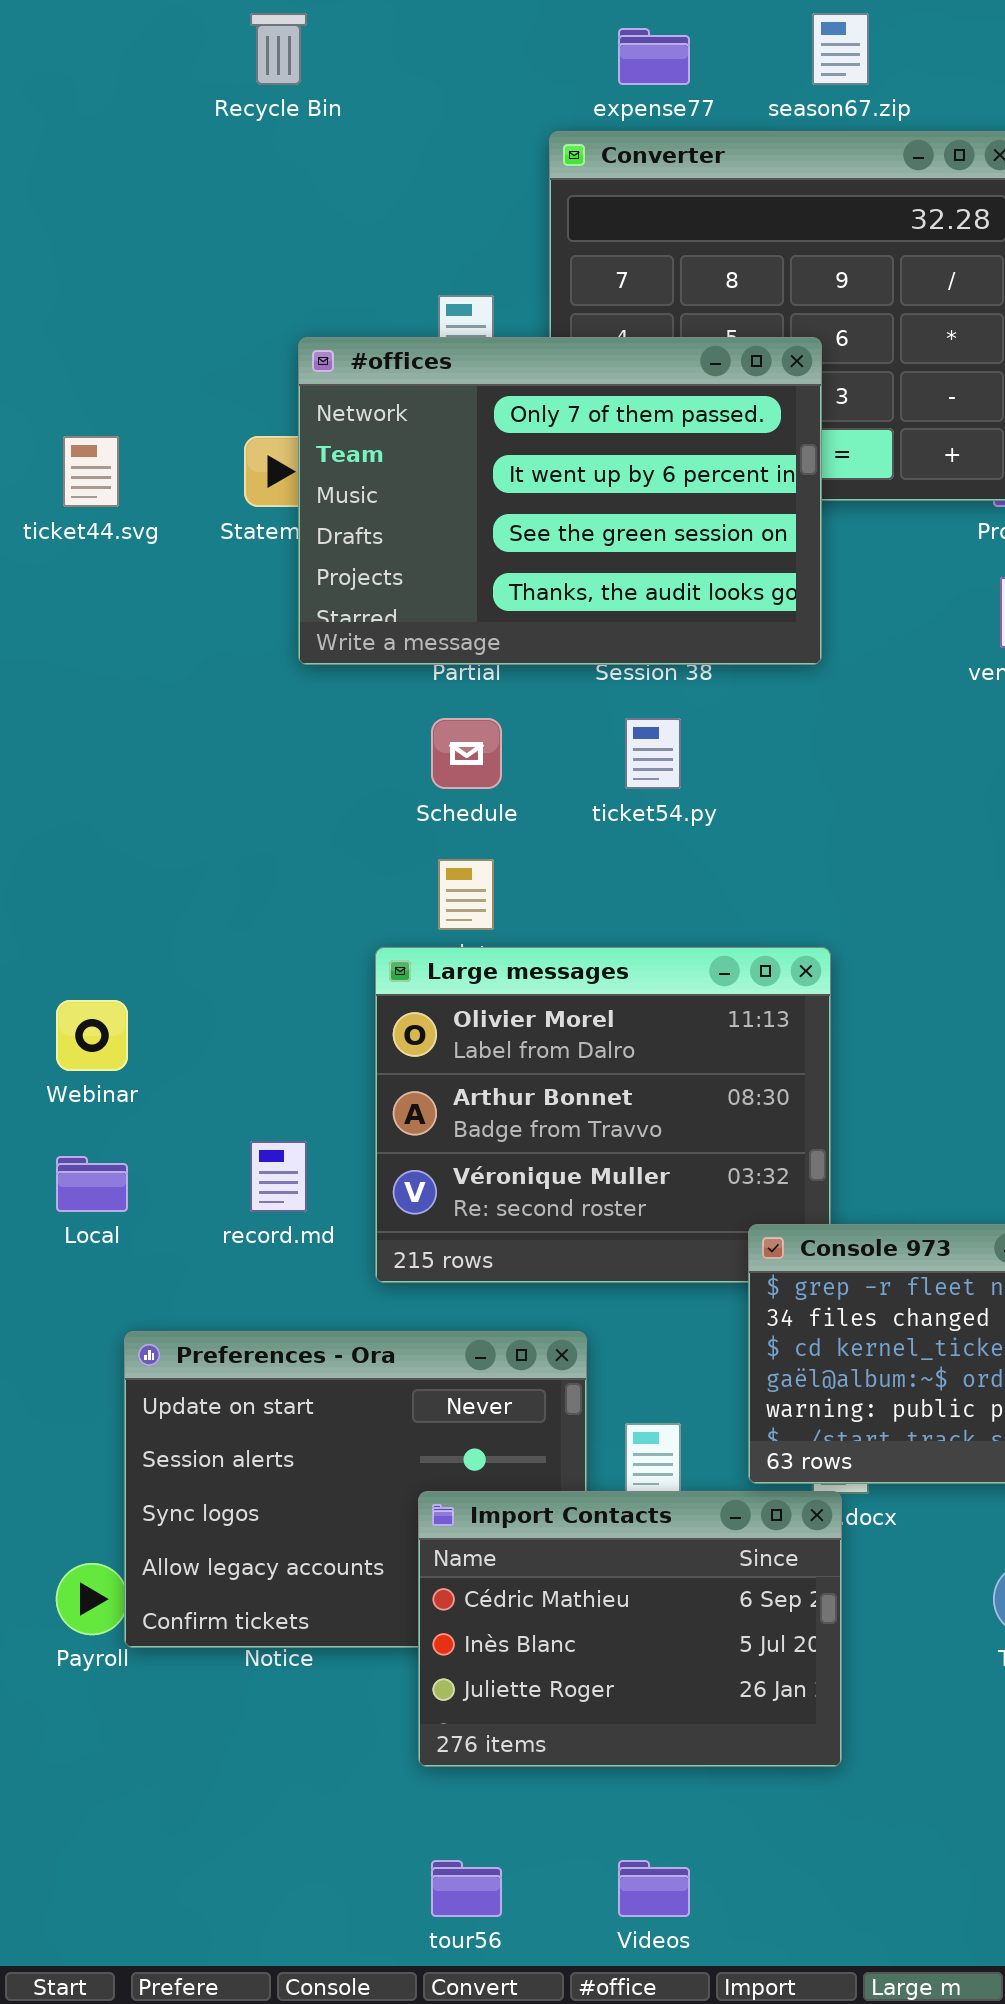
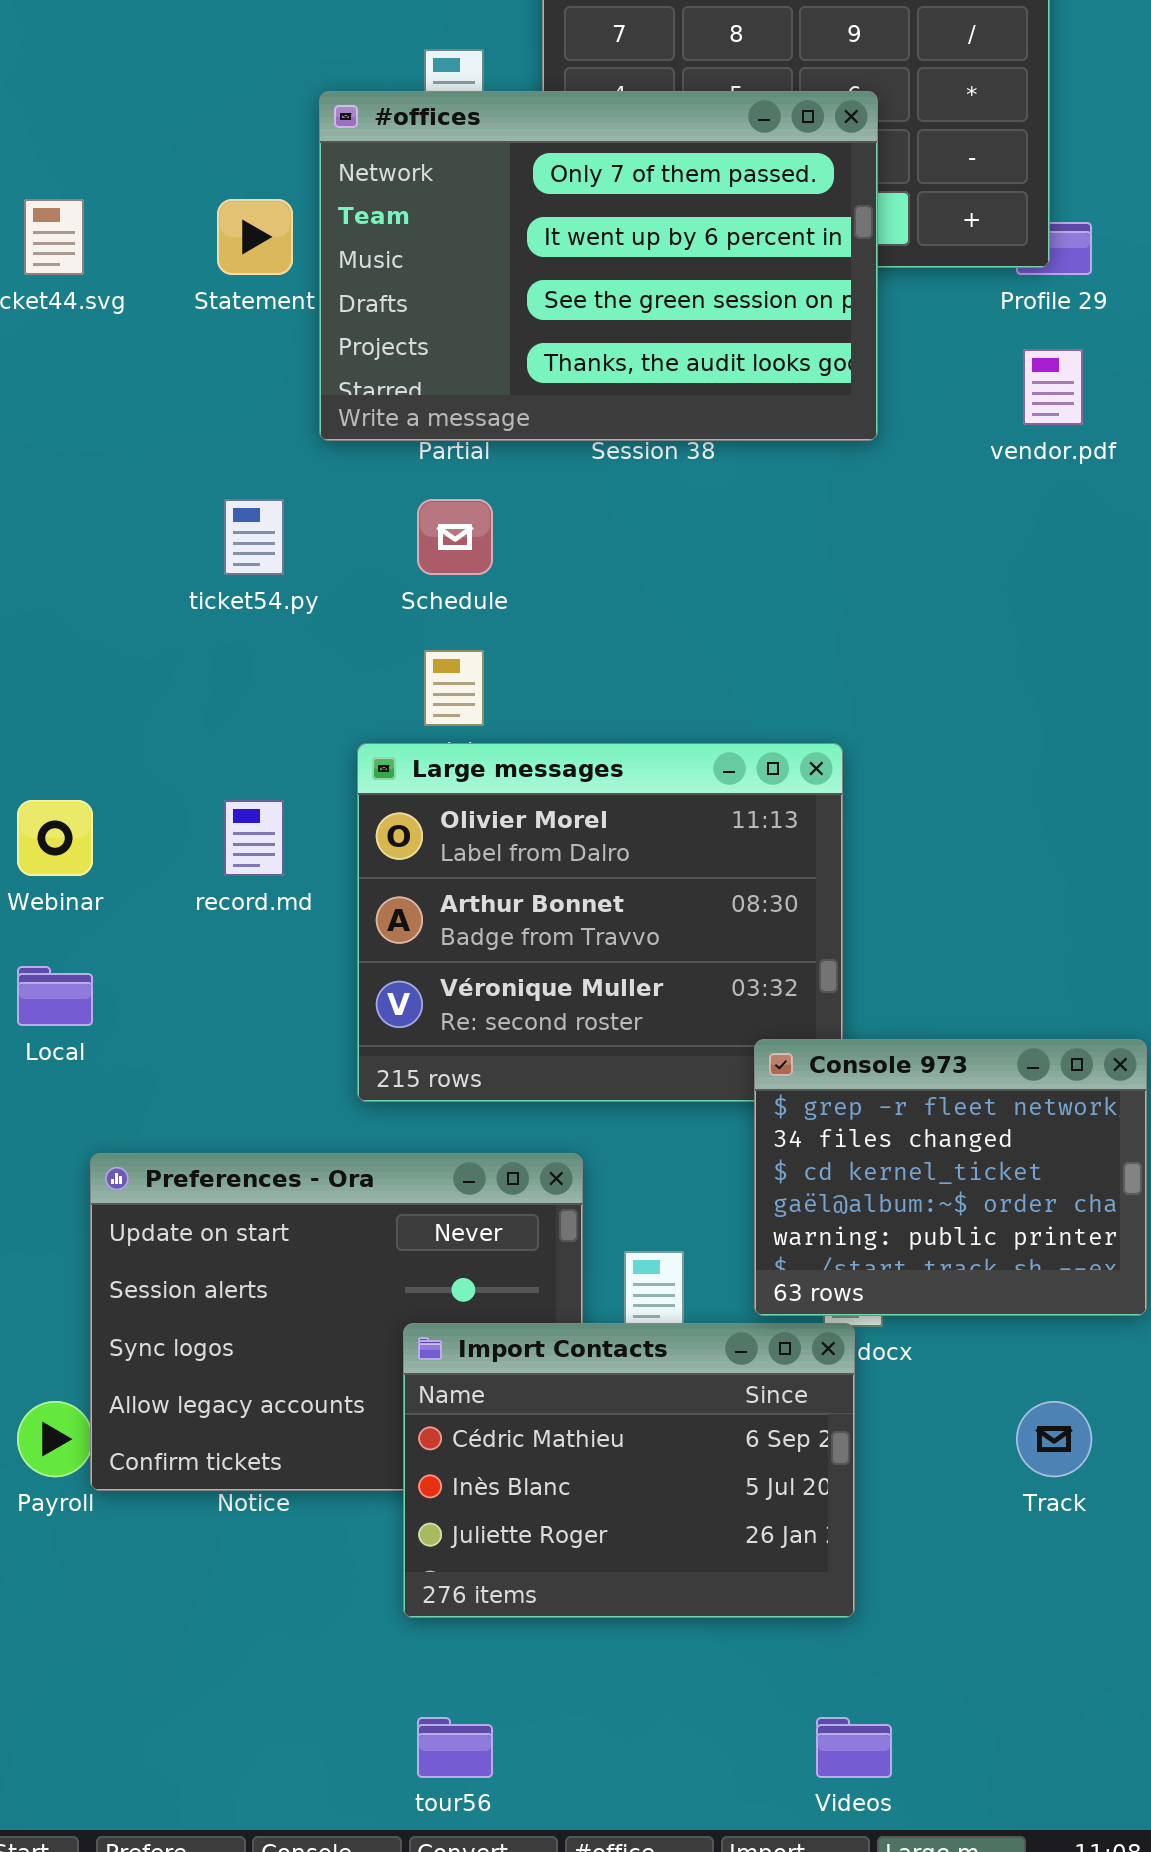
#offices: [298,337,822,665] -> [319,91,878,441], moved
ticket54.py: [625,718,681,789] -> [224,499,284,575], moved
record.md: [250,1141,307,1212] -> [224,800,284,876], moved
Videos: [618,1860,690,1917] -> [816,1717,892,1778], moved

